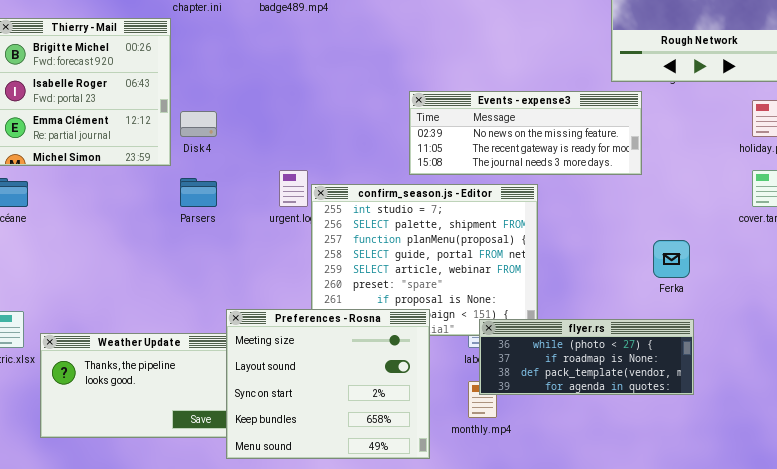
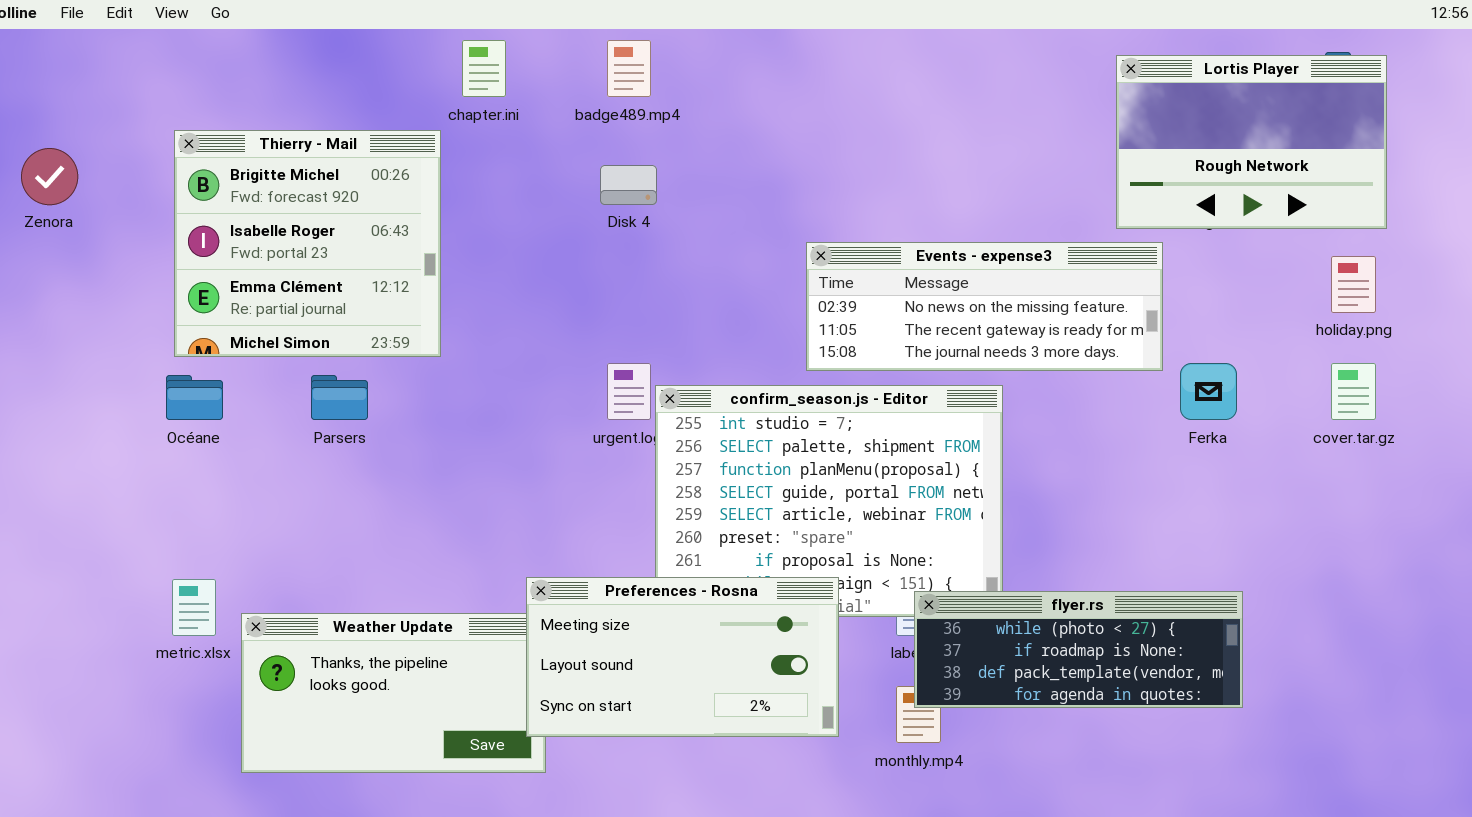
Disk 4: [180,111,217,137] -> [600,165,657,205], moved
Parsers: [180,178,217,207] -> [311,375,368,420], moved
Ferka: [653,240,690,278] -> [1180,363,1237,420], moved
Preferences - Rosna: [226,309,430,459] -> [526,577,839,737], resized

